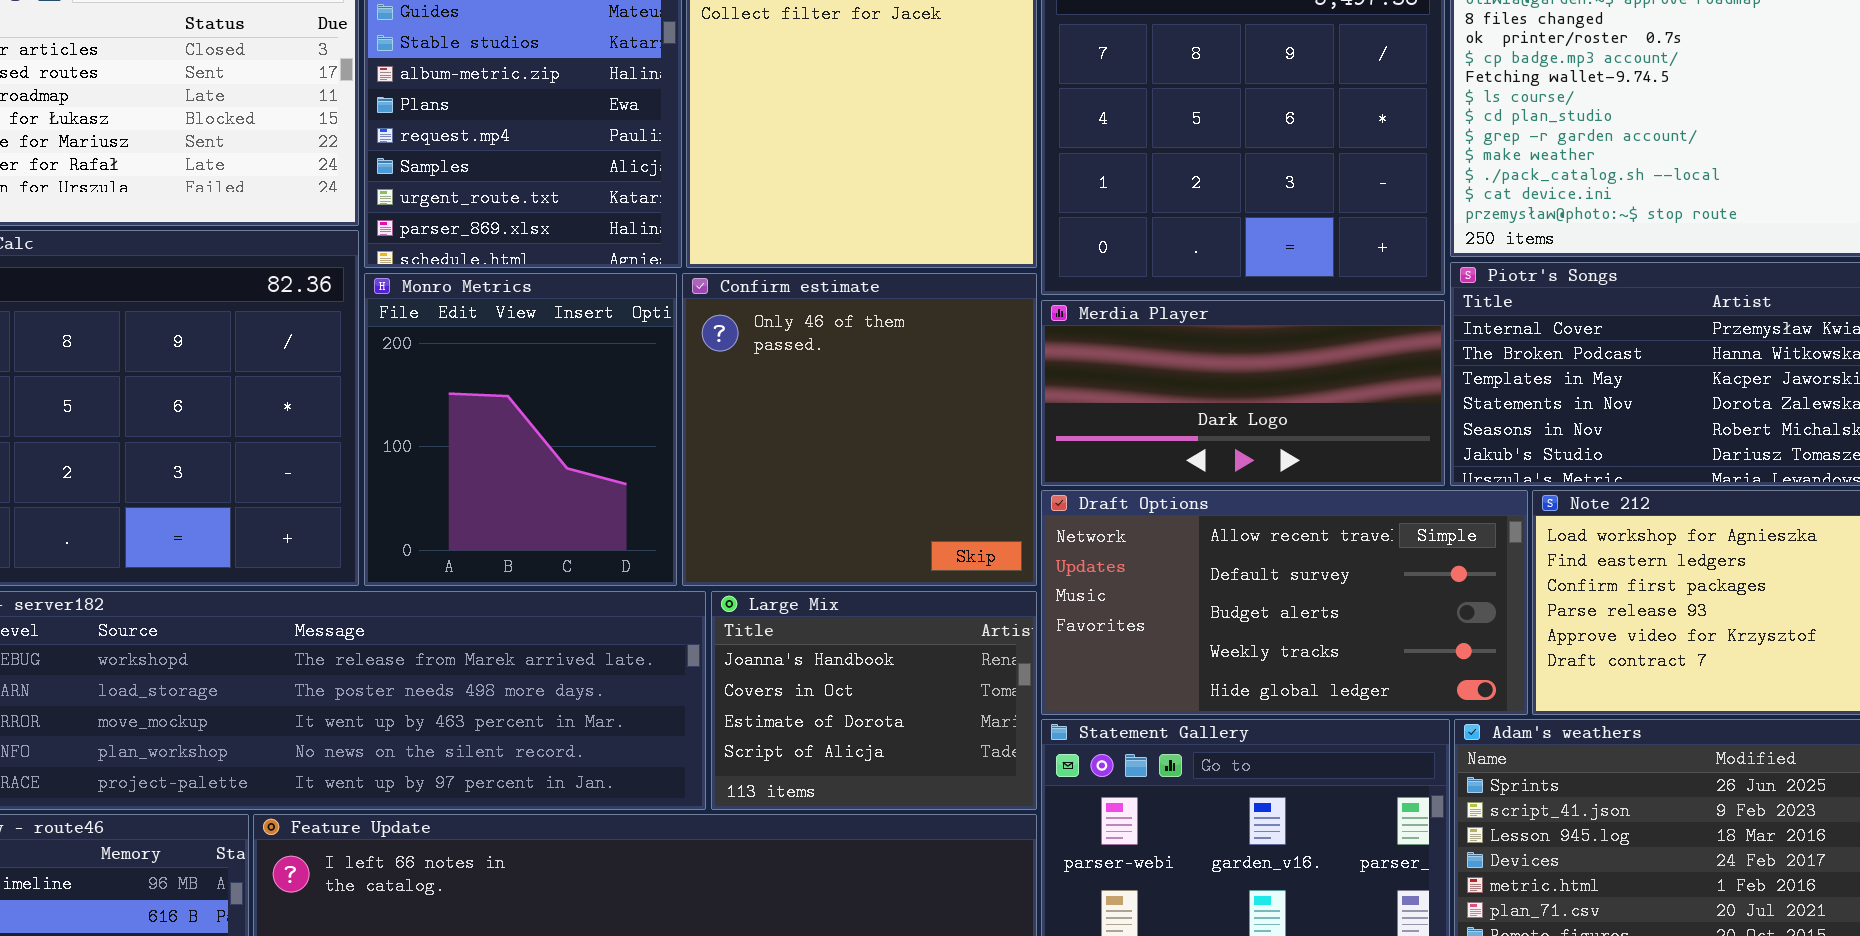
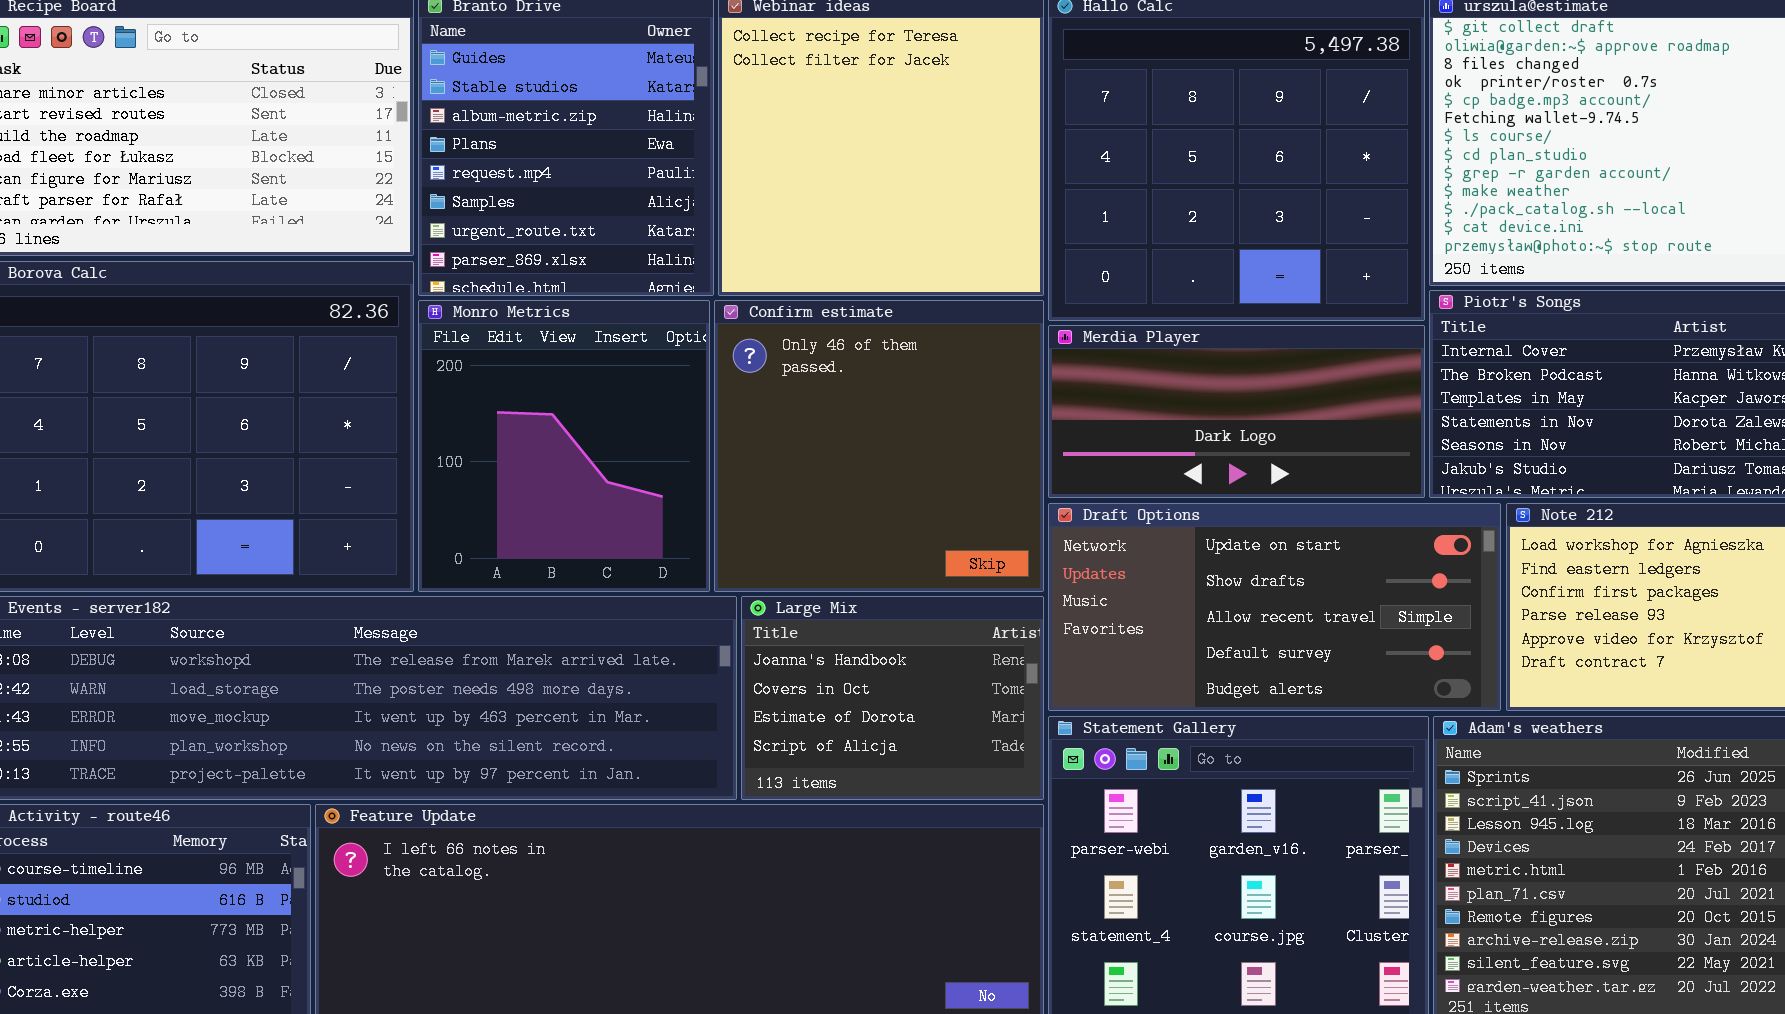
Draft Options: [1041,490,1528,715] -> [1048,503,1501,711], scrolled up 2 rows

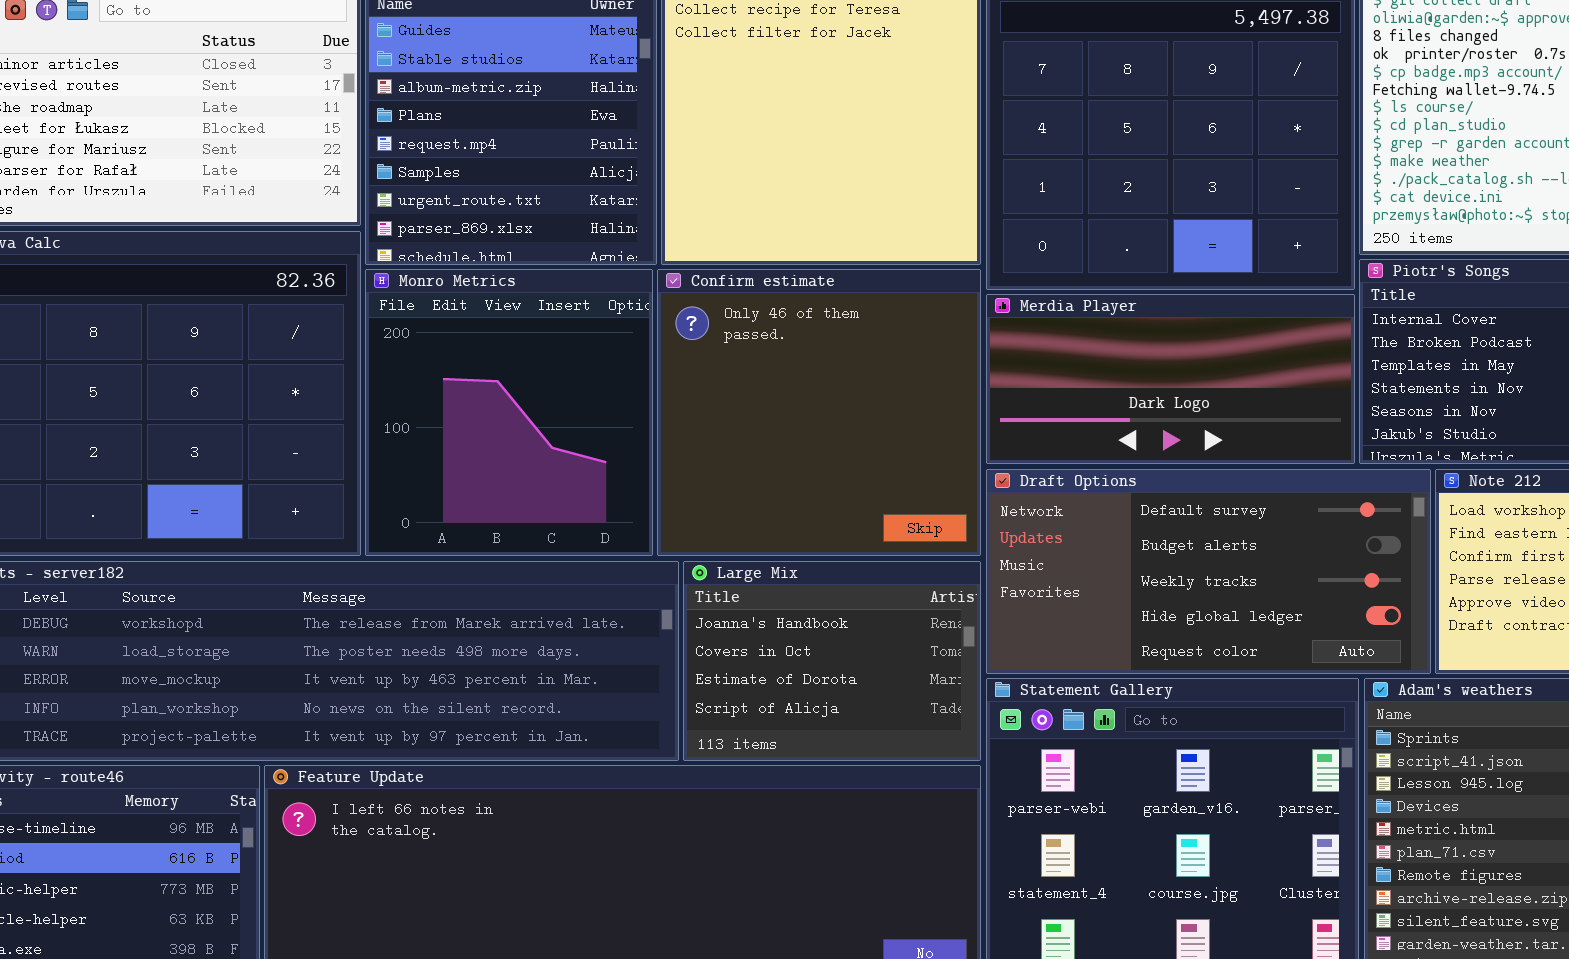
Draft Options: [1048,503,1501,711] -> [986,469,1431,674], scrolled down 3 rows

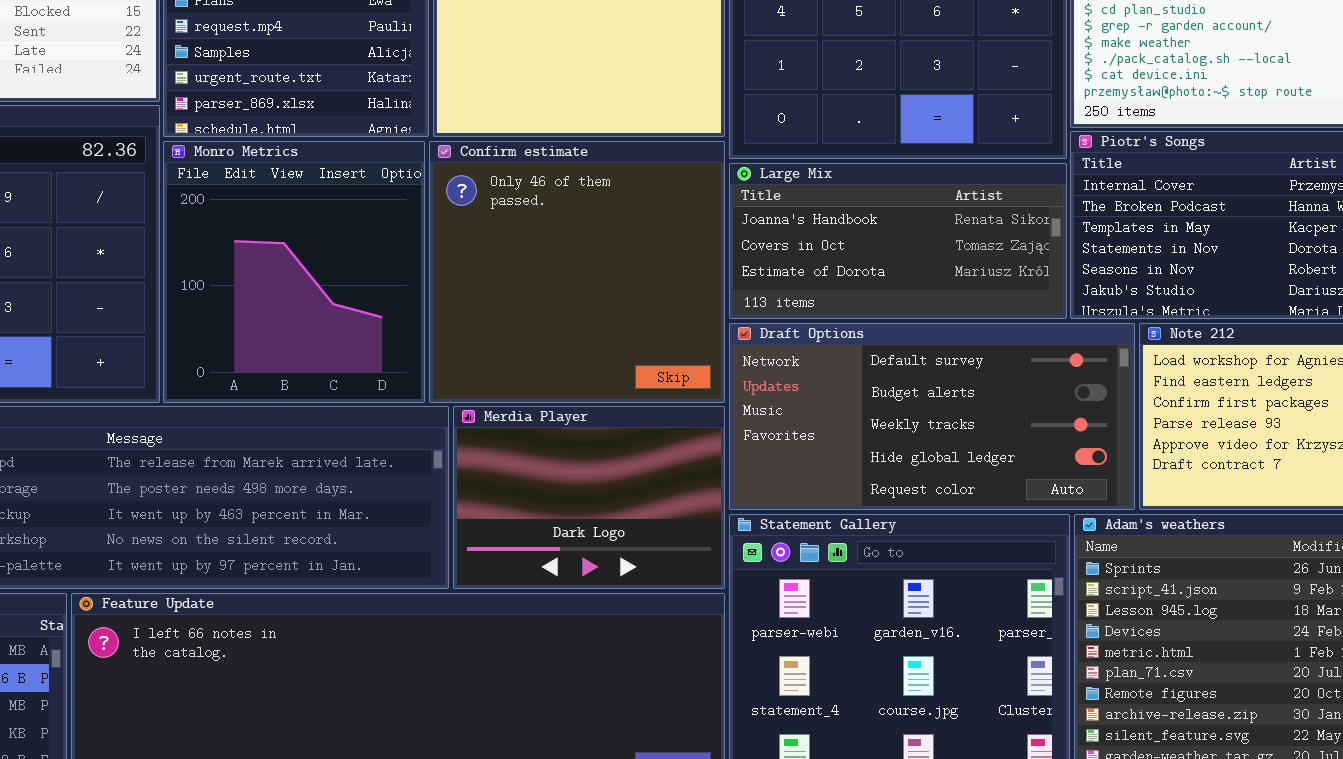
Merdia Player: [986,294,1355,464] -> [453,406,725,589], moved, resized
Large Mix: [683,561,981,761] -> [729,163,1067,319], moved, resized

